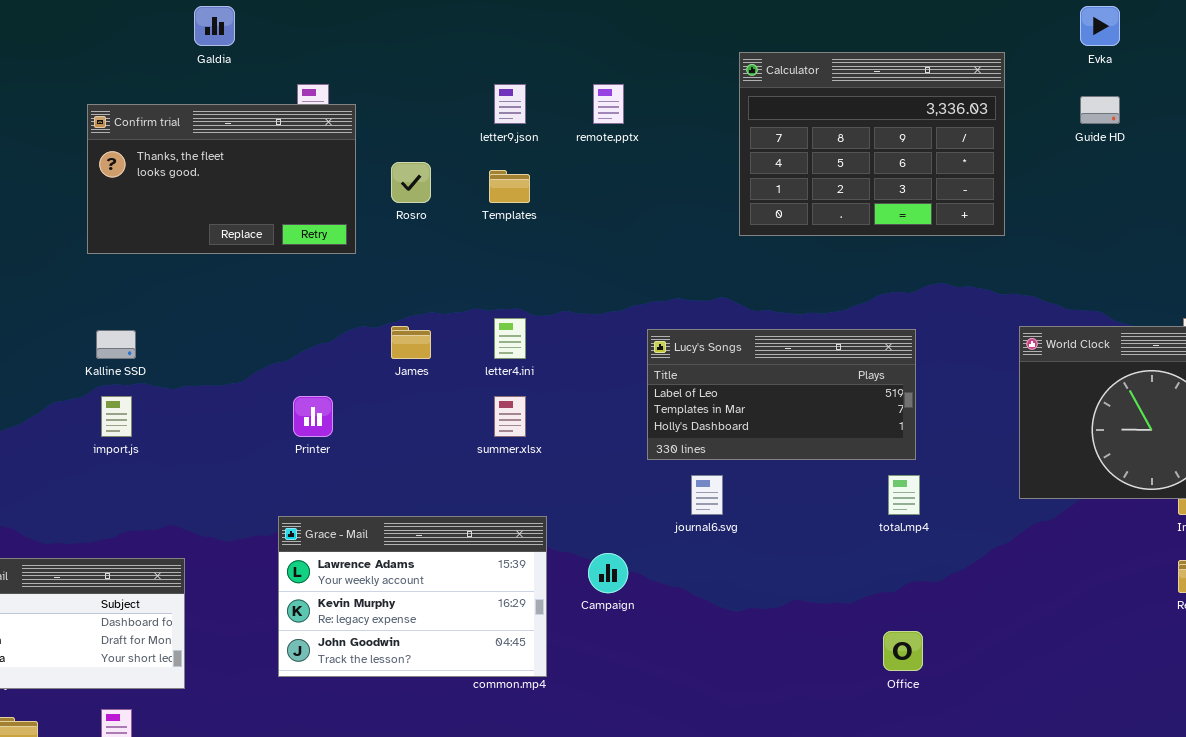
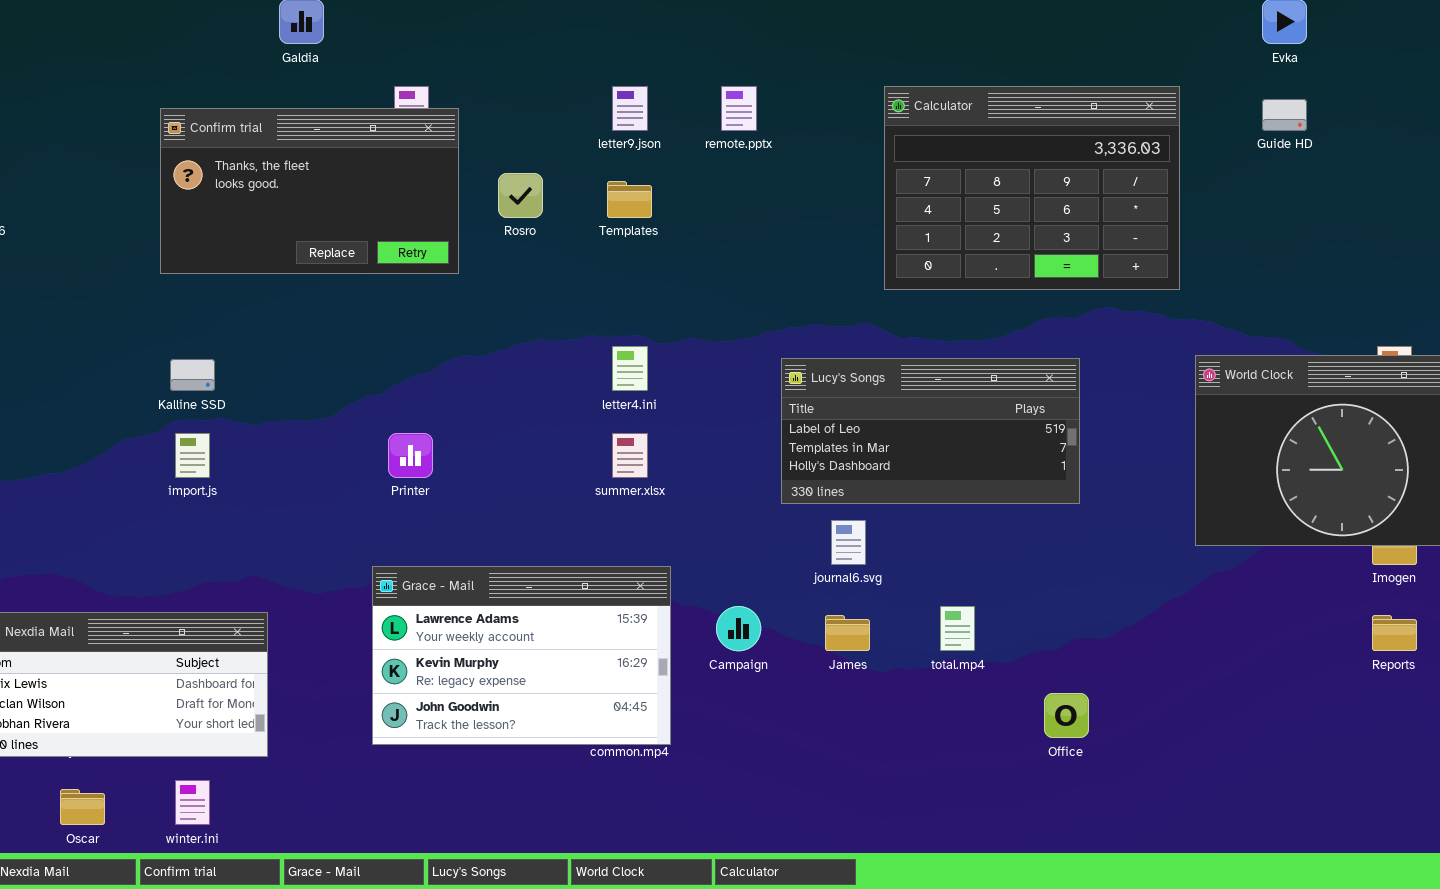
Calculator: [739,52,1005,236] -> [884,86,1180,290], moved
James: [391,326,431,359] -> [825,615,870,651], moved
total.mp4: [888,475,920,515] -> [940,606,975,651], moved

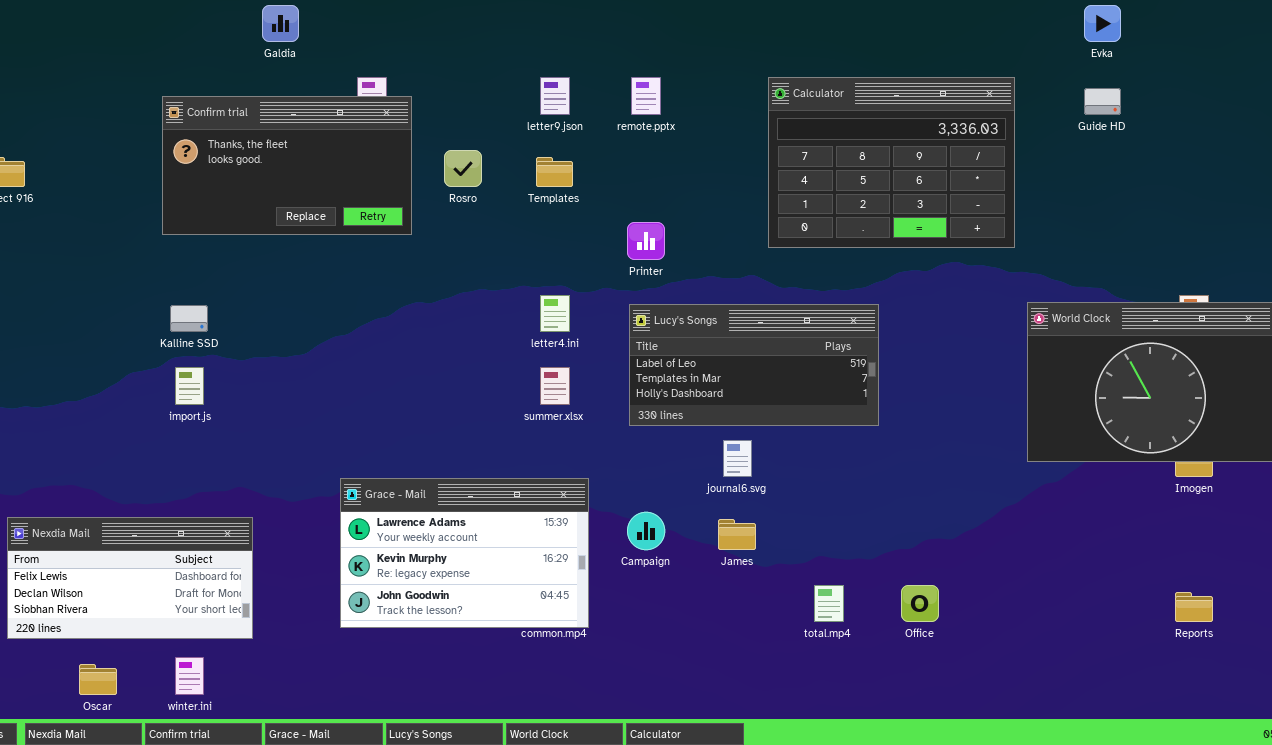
Lucy's Songs: [781,358,1080,504] -> [629,304,879,426], moved
Printer: [388,433,433,478] -> [627,222,665,260], moved
total.mp4: [940,606,975,651] -> [814,585,844,622], moved
Reports: [1372,615,1417,651] -> [1175,592,1213,622], moved

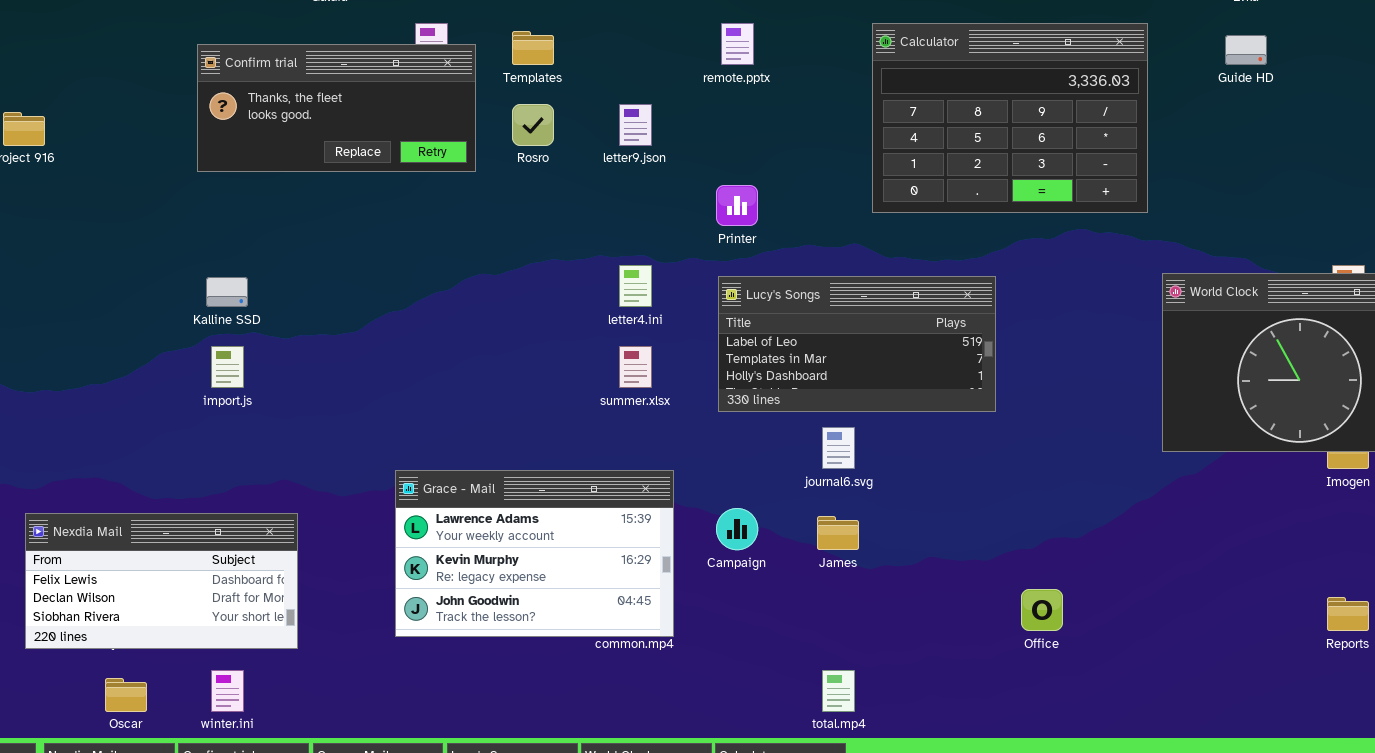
letter9.json: [540,77,570,115] -> [619,104,652,146], moved
Confirm trial: [162,96,412,235] -> [197,44,476,172], resized
Templates: [536,157,573,187] -> [512,31,554,65], moved
total.mp4: [814,585,844,622] -> [822,670,855,712], moved

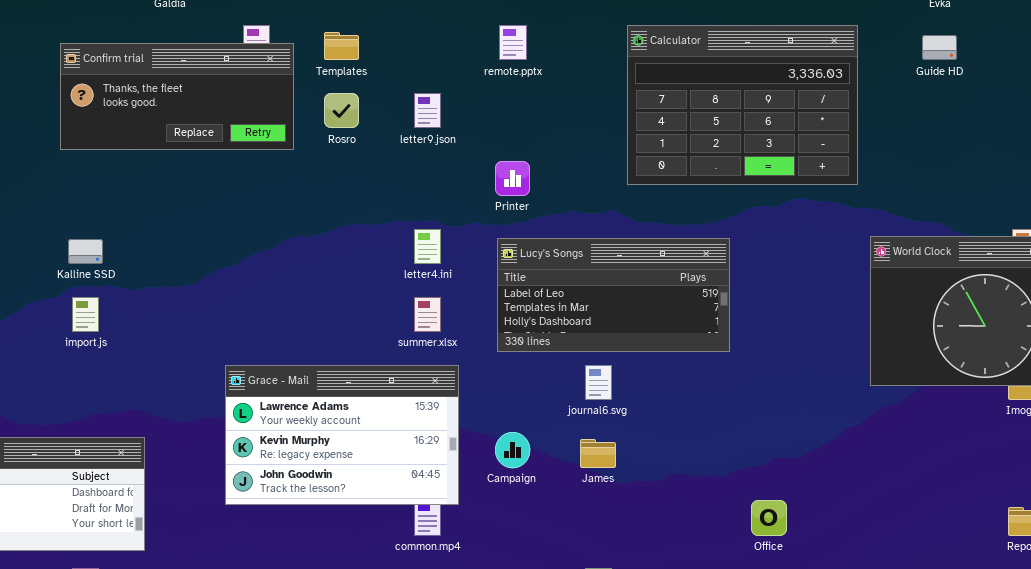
Grace - Mail: [395,470,674,637] -> [225,365,459,505], moved

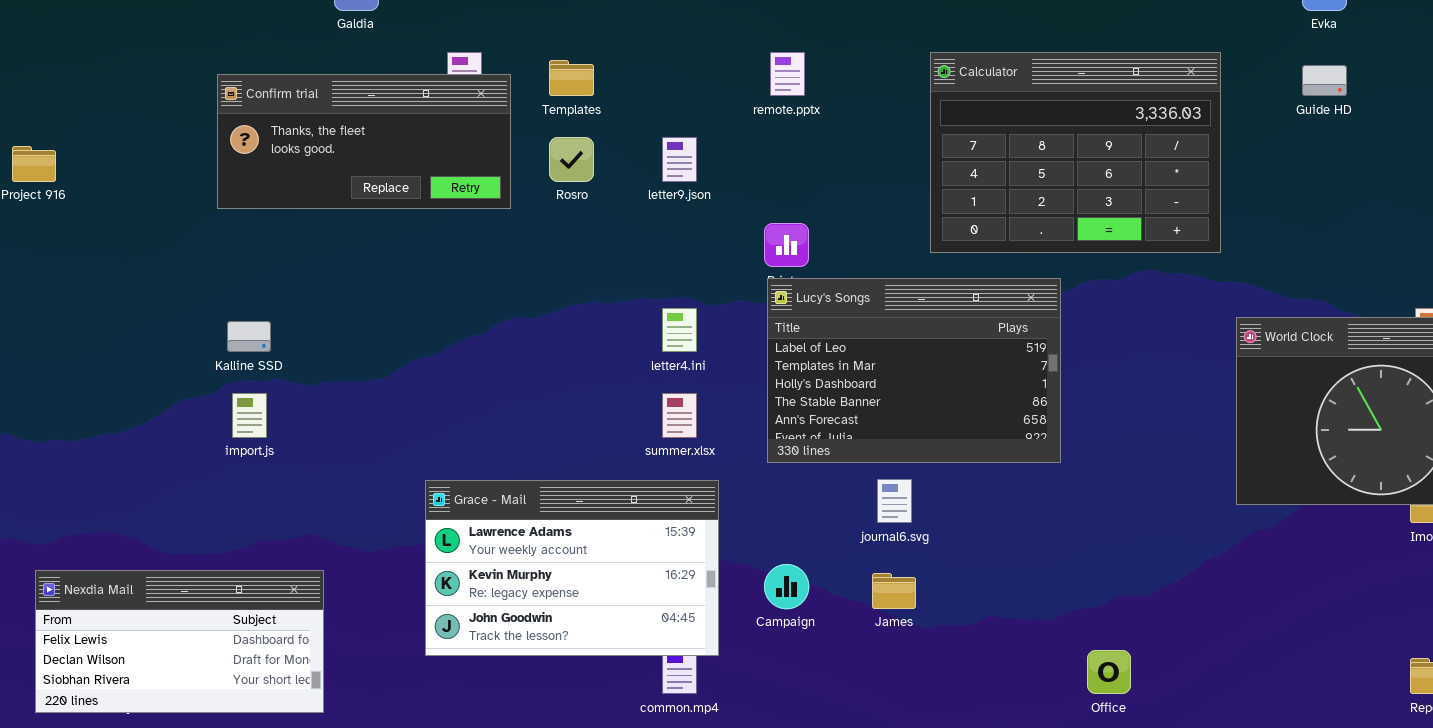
Lucy's Songs: [497,238,730,352] -> [767,278,1061,463], resized

